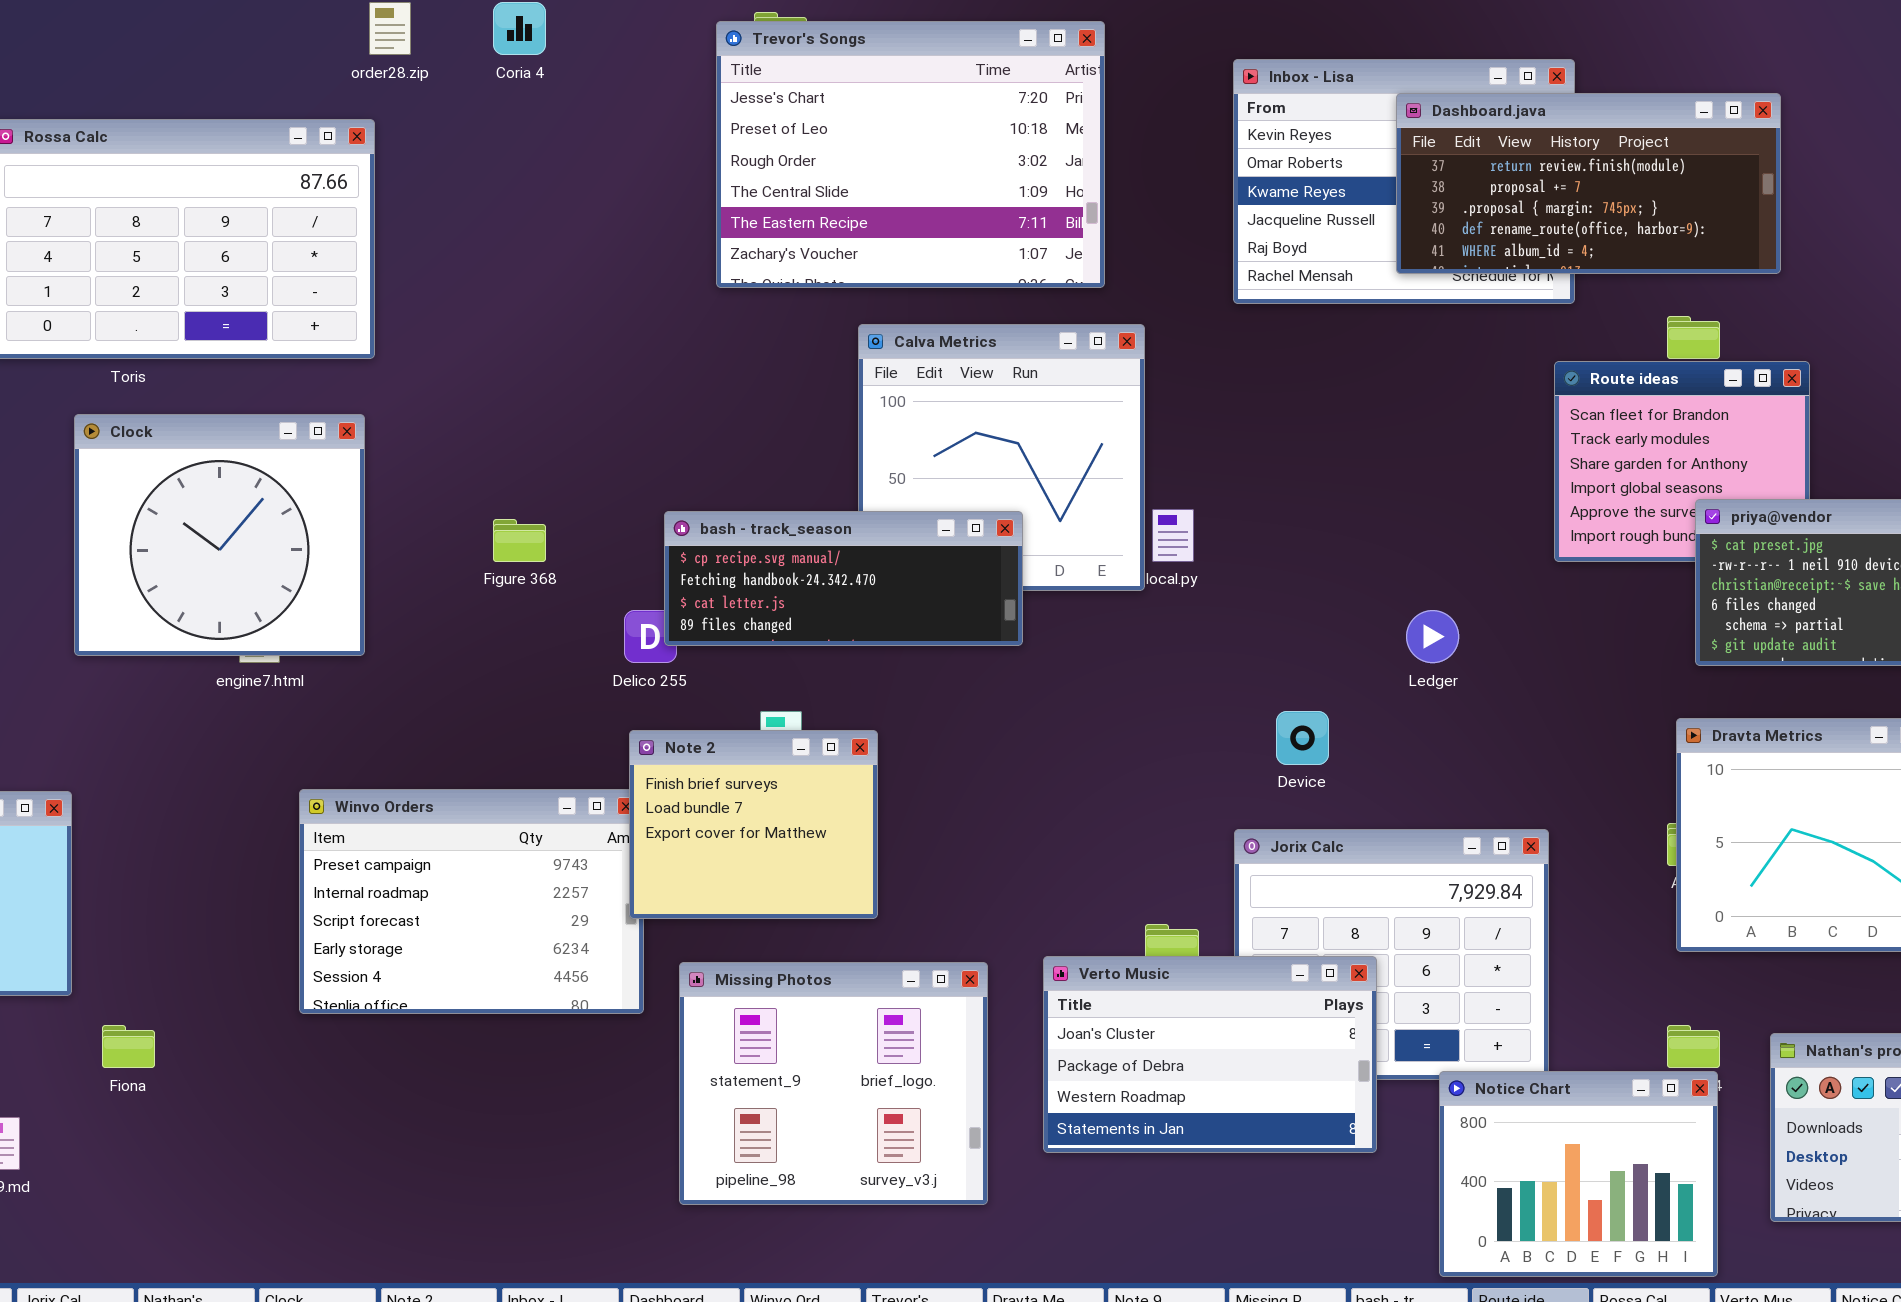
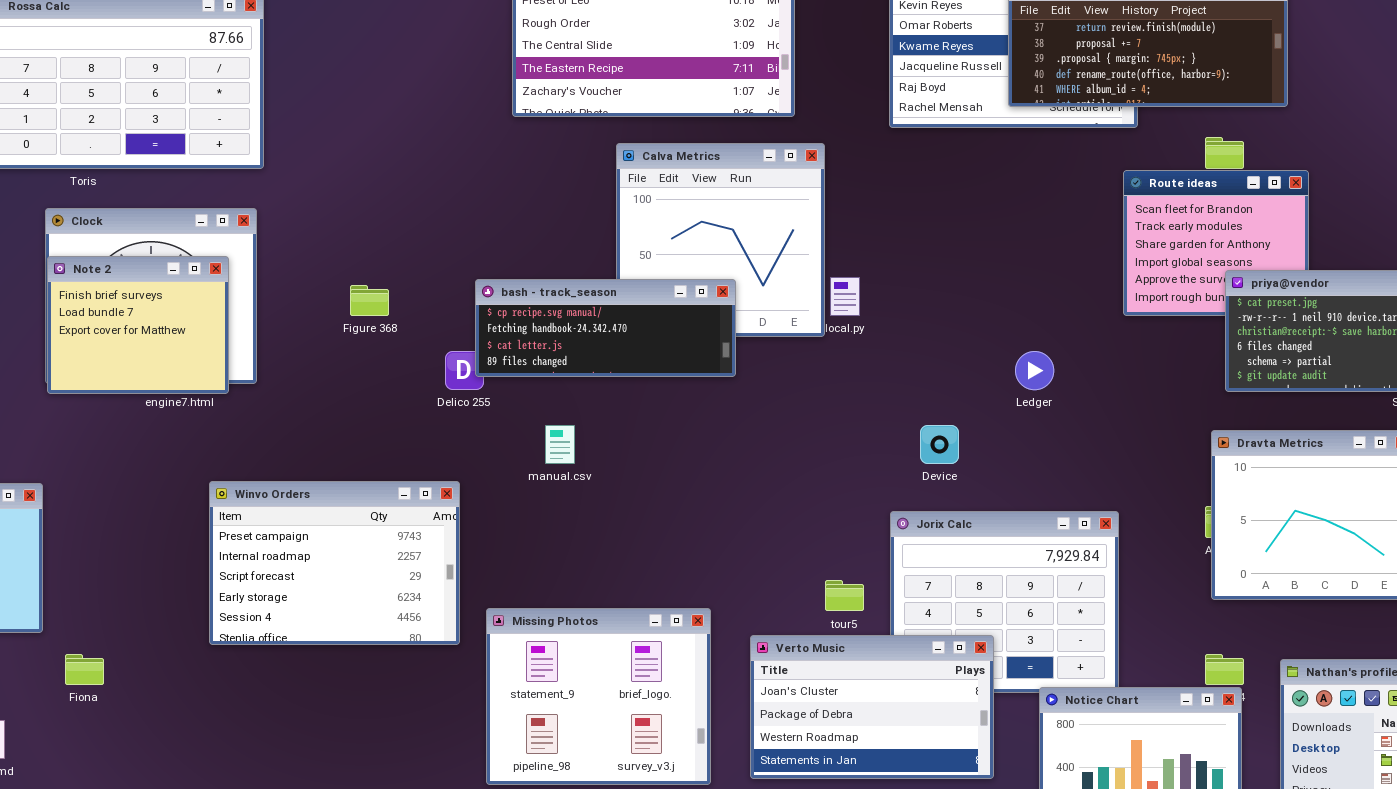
Note 2: [629,730,878,919] -> [47,256,229,394], moved
Verto Music: [1043,956,1377,1153] -> [750,635,994,779], moved

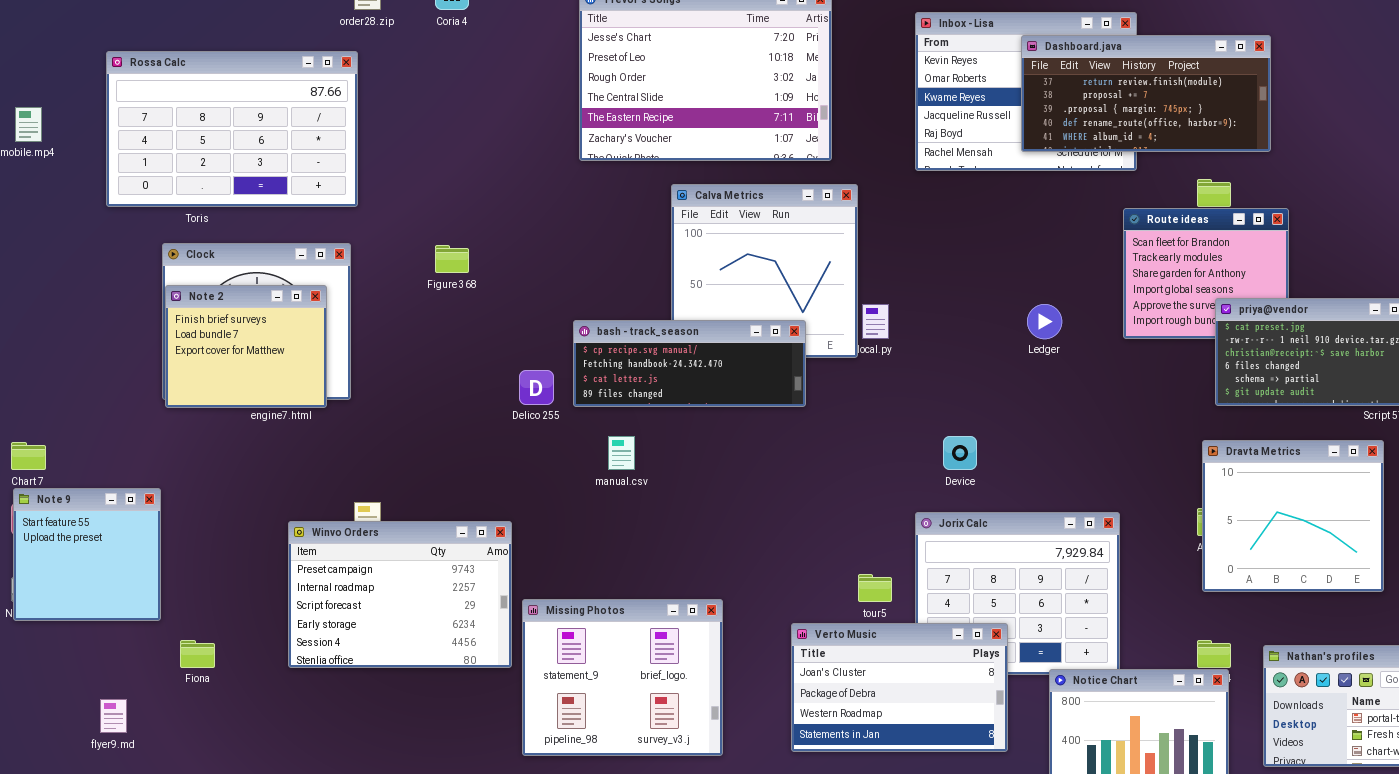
bash - track_season: [475,279,736,377] -> [573,320,806,407], moved
Figure 368: [350,285,389,316] -> [435,245,469,273], moved
Ledger: [1015,351,1054,390] -> [1027,304,1062,339], moved
Winvo Orders: [209,481,460,645] -> [288,521,512,668], moved
Missing Photos: [486,608,711,785] -> [522,599,723,756], moved

